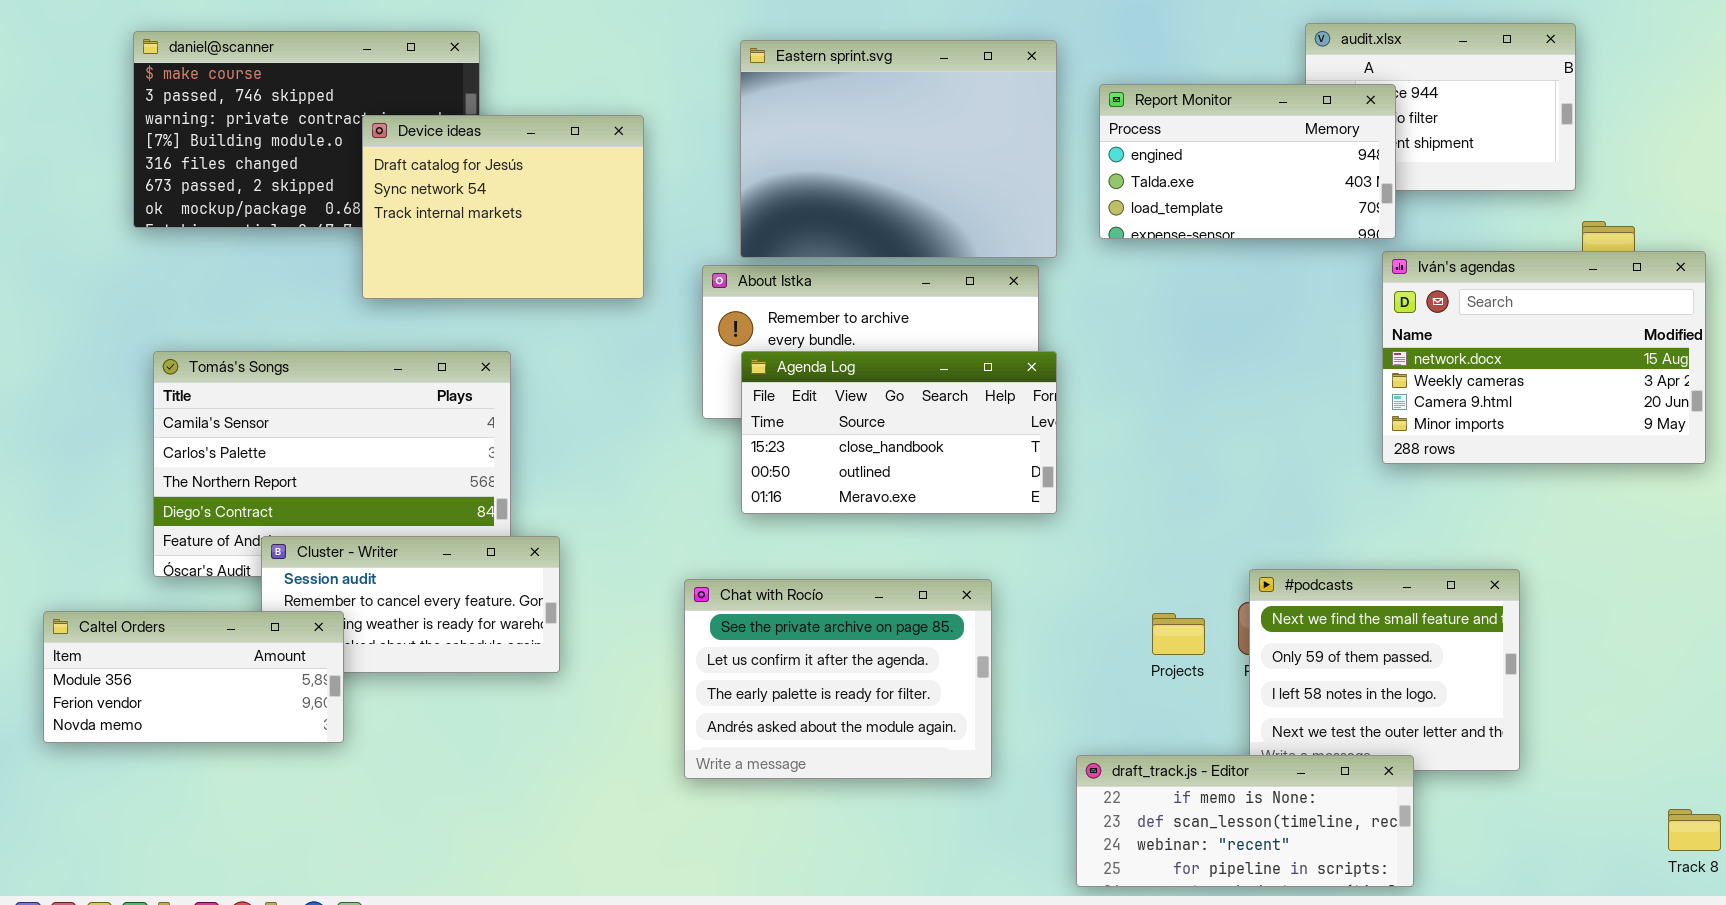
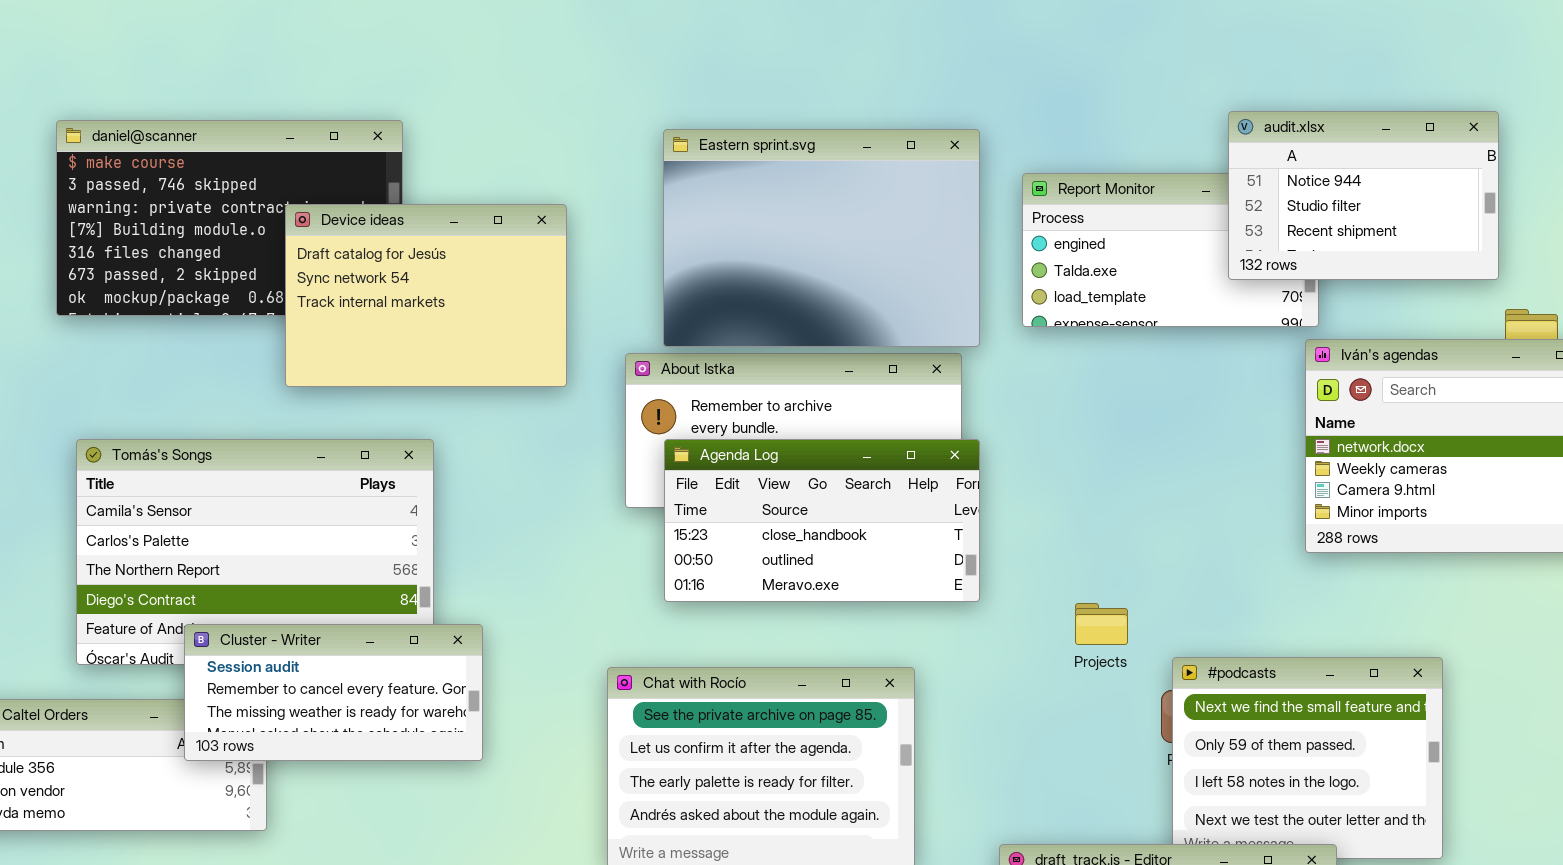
audit.xlsx: [1305,23,1576,191] -> [1228,111,1499,280], raised
Cluster - Writer: [261,536,560,673] -> [184,624,483,761], raised
Projects: [1152,613,1205,655] -> [1075,603,1128,645], moved

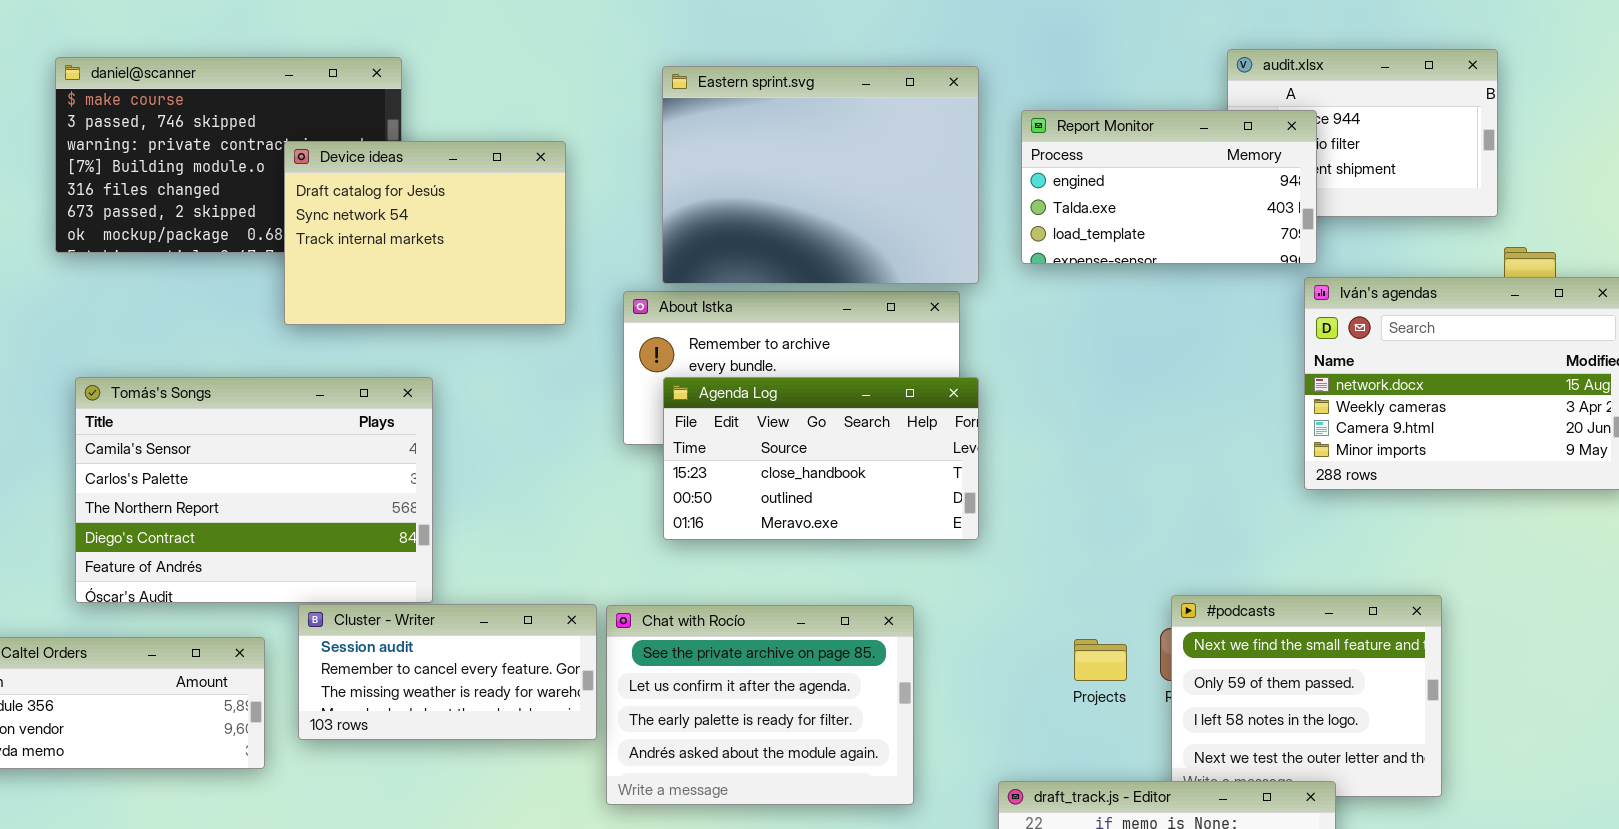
Report Monitor: [1022,173,1319,327] -> [1021,110,1317,264], raised
Projects: [1075,603,1128,645] -> [1074,639,1127,681], moved
Cluster - Writer: [184,624,483,761] -> [298,604,597,740], moved

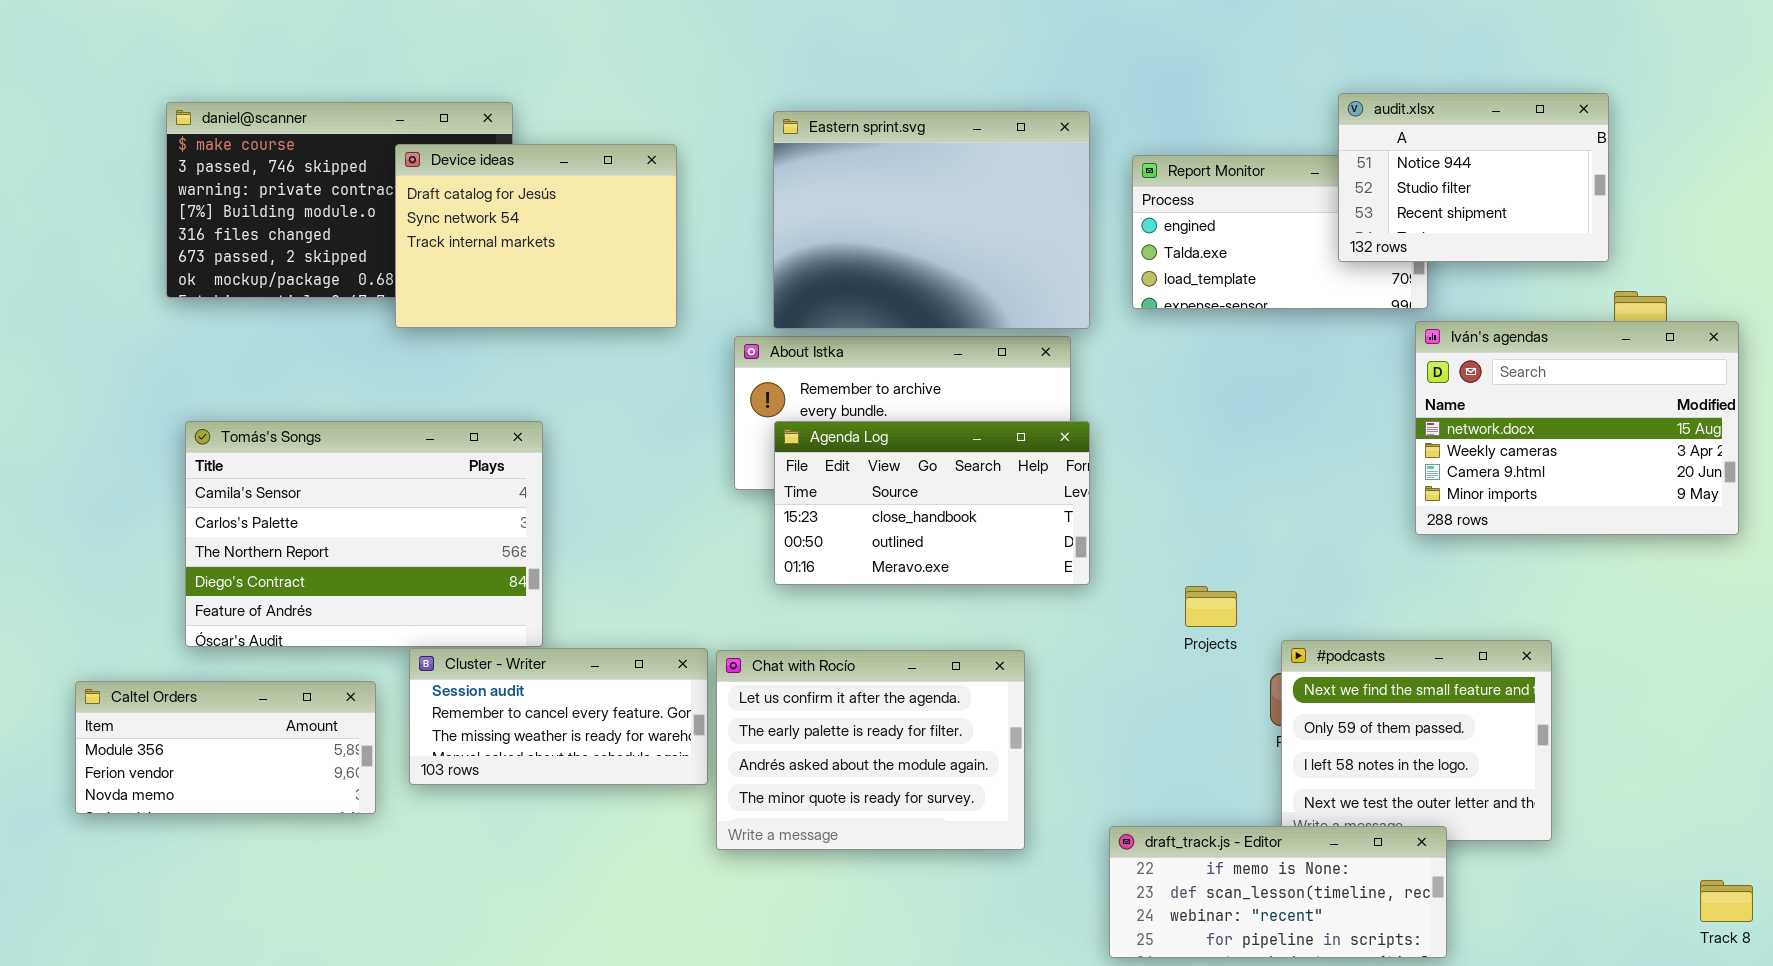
audit.xlsx: [1227,49,1498,217] -> [1338,93,1609,262], raised
Device ideas: [284,141,566,325] -> [395,144,677,328], moved
Chat with Rocío: [606,605,914,805] -> [716,650,1025,850], scrolled down 1 row
Projects: [1074,639,1127,681] -> [1185,586,1237,627], moved

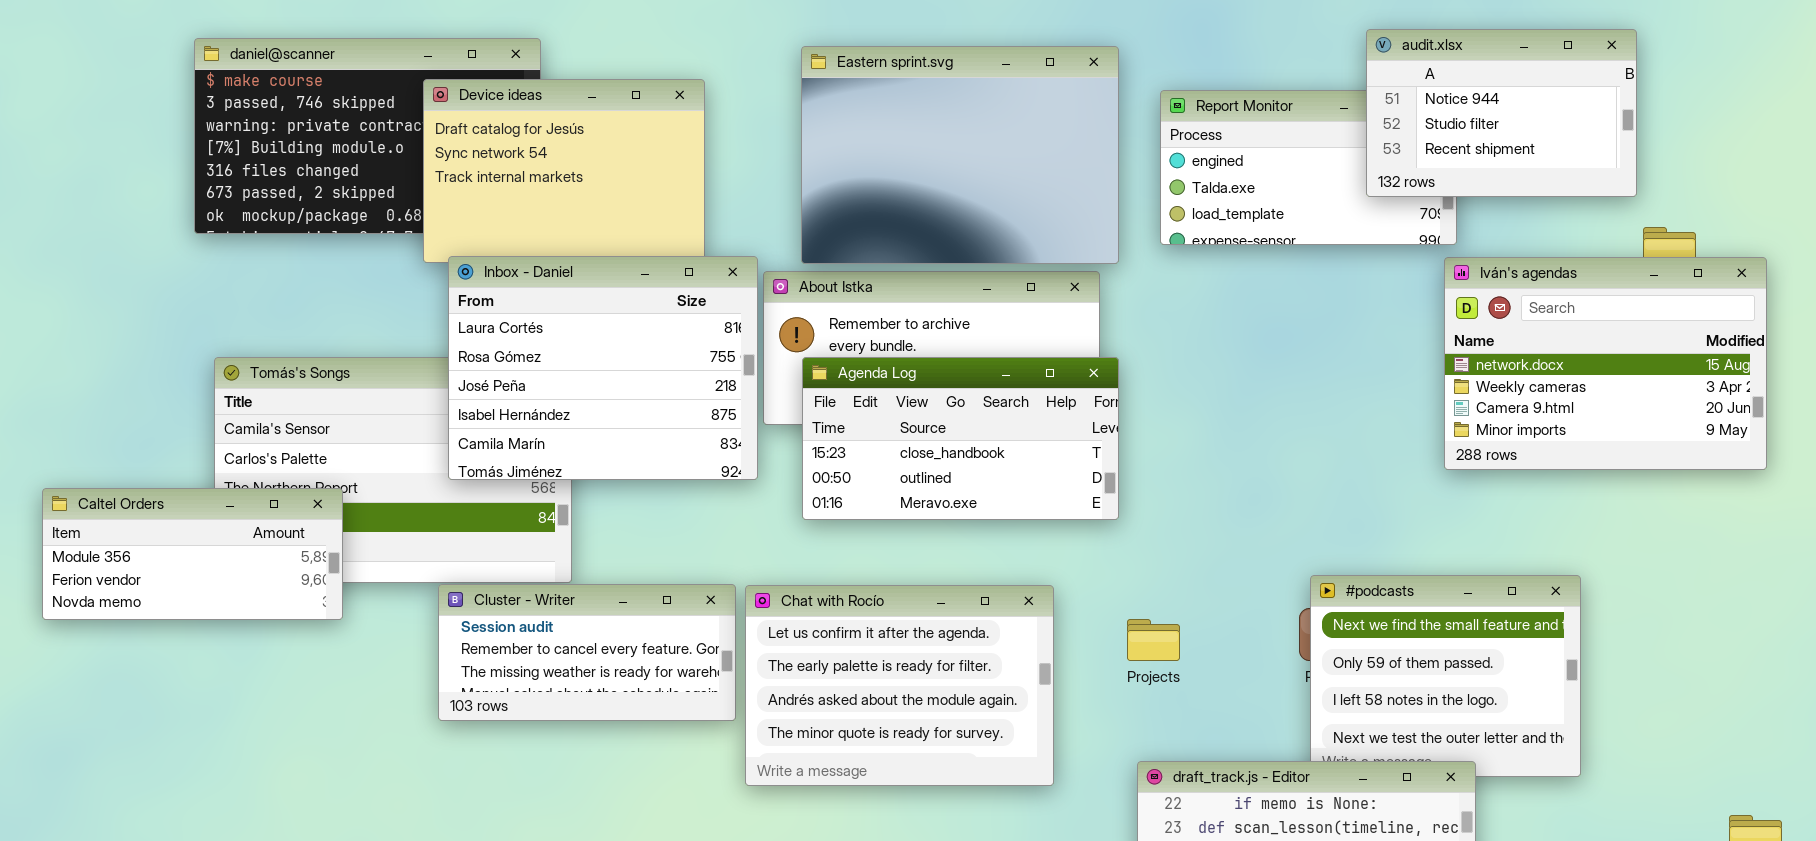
Inbox - Daniel: none -> [448,256,758,480], opened
Projects: [1185,586,1237,627] -> [1127,619,1180,661], moved
Caltel Orders: [75,681,376,814] -> [42,488,343,620], moved

